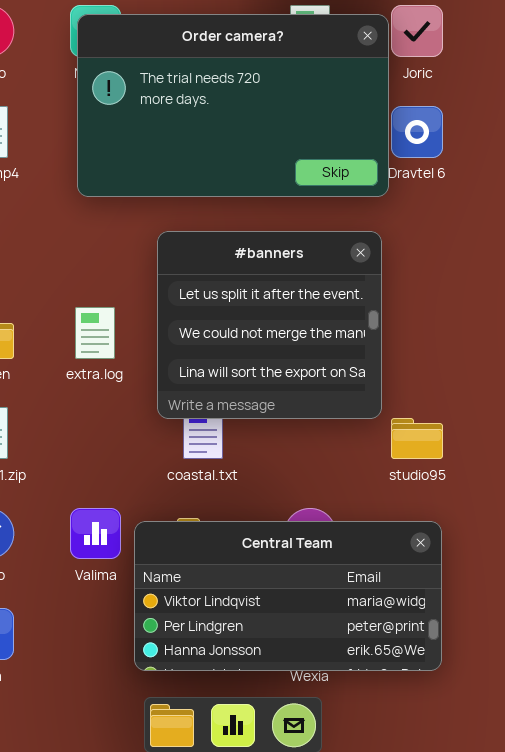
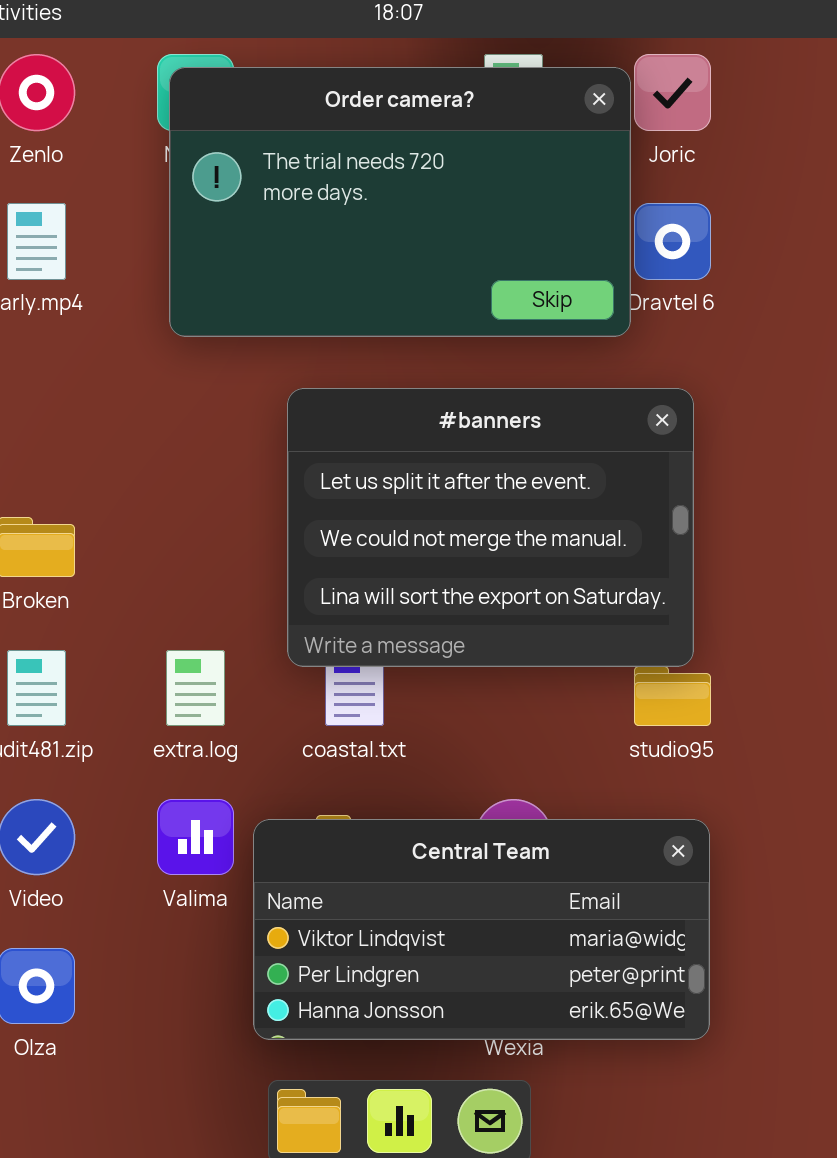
#banners: [157,231,382,419] -> [287,388,694,667], resized
extra.log: [75,307,115,359] -> [166,650,225,726], moved

